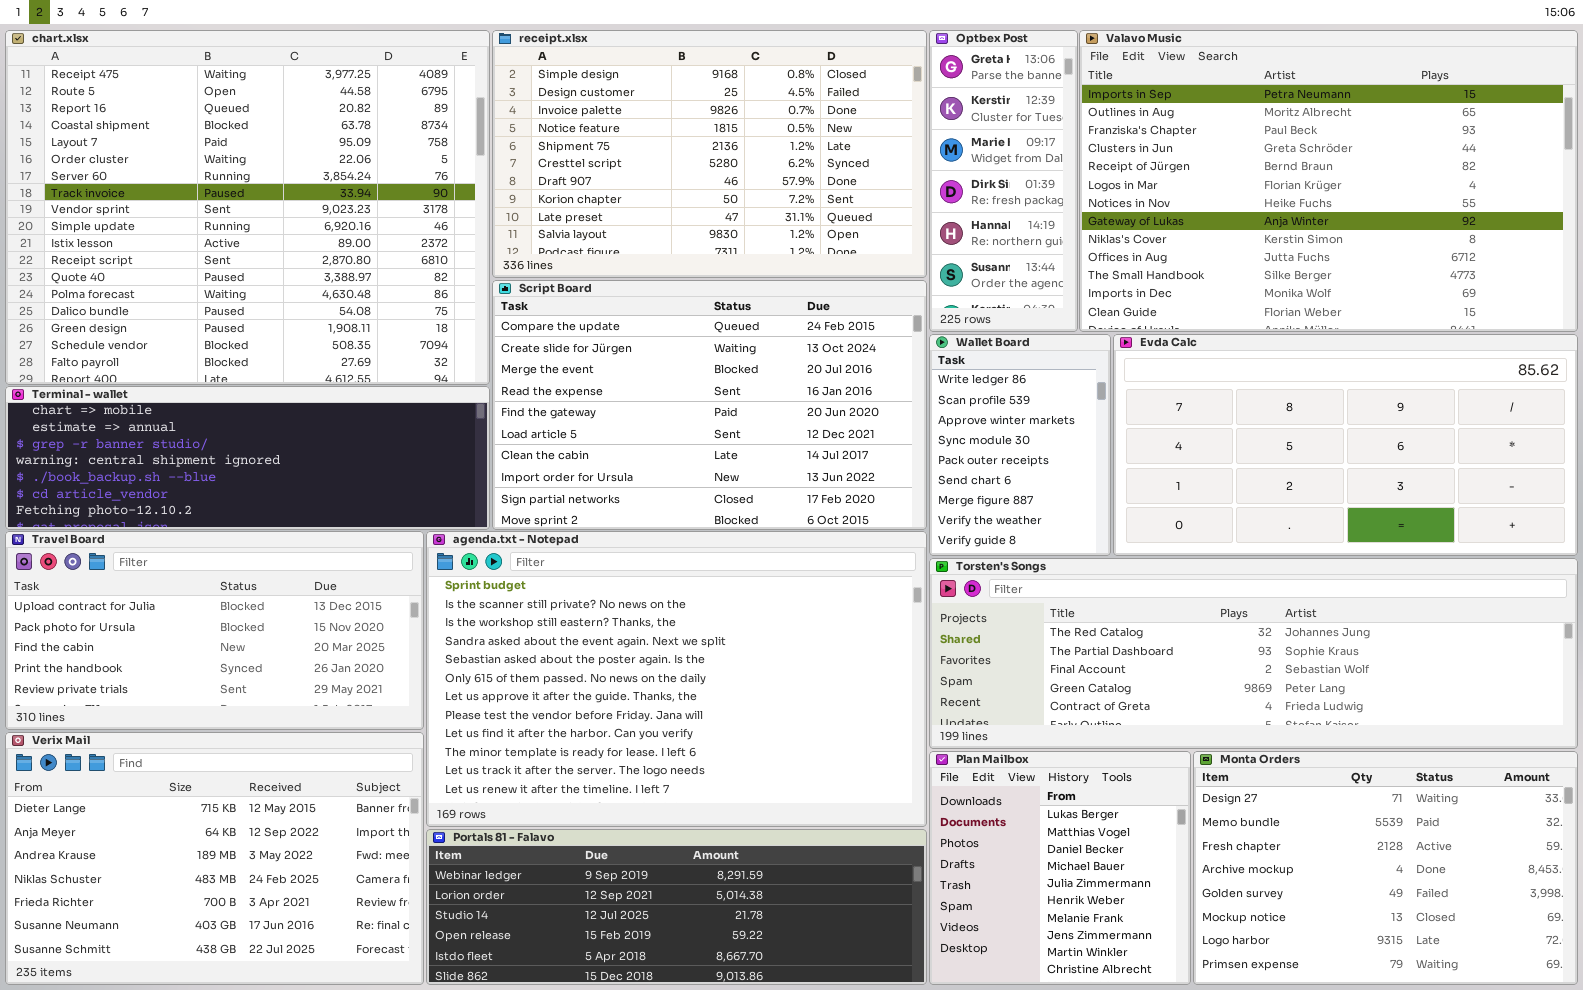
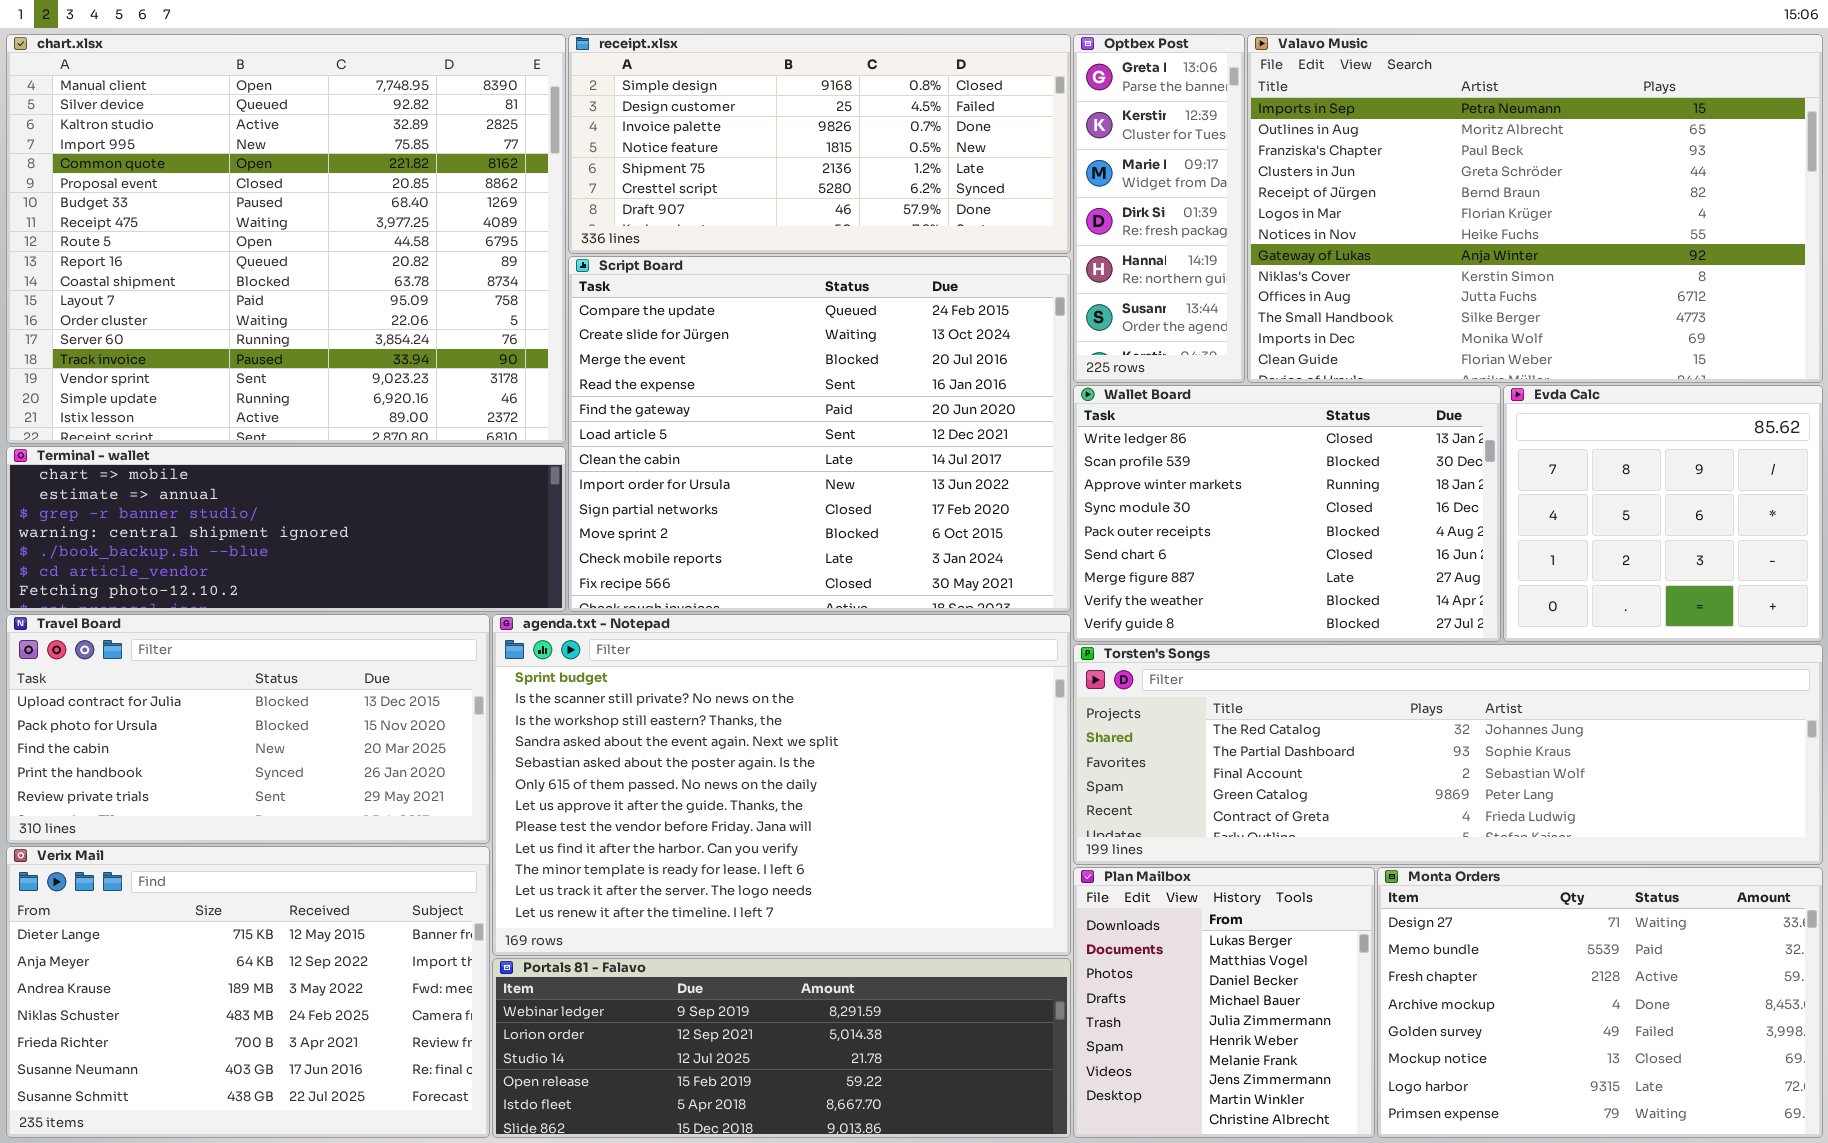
chart.xlsx: [5,30,490,385] -> [6,34,566,444], scrolled up 7 rows
receipt.xlsx: [492,30,927,278] -> [568,34,1071,254], resized
Script Board: [492,280,927,530] -> [568,256,1071,612], resized
Wallet Board: [929,334,1111,556] -> [1073,385,1501,642], resized
Evda Calc: [1113,334,1578,556] -> [1503,385,1823,642], resized

